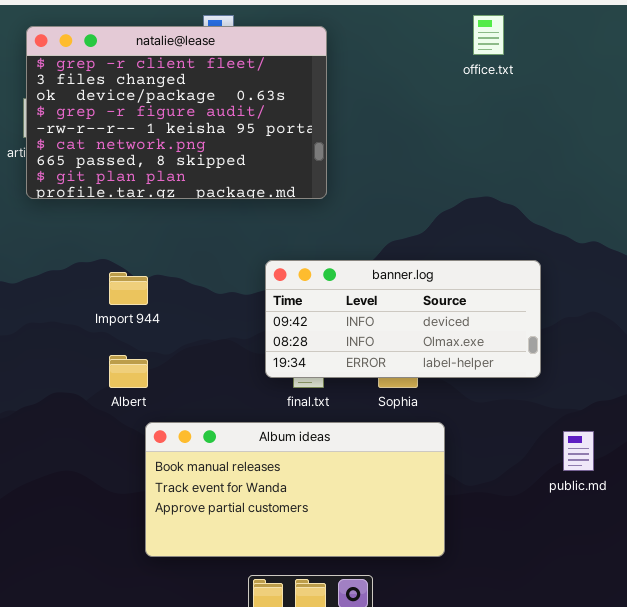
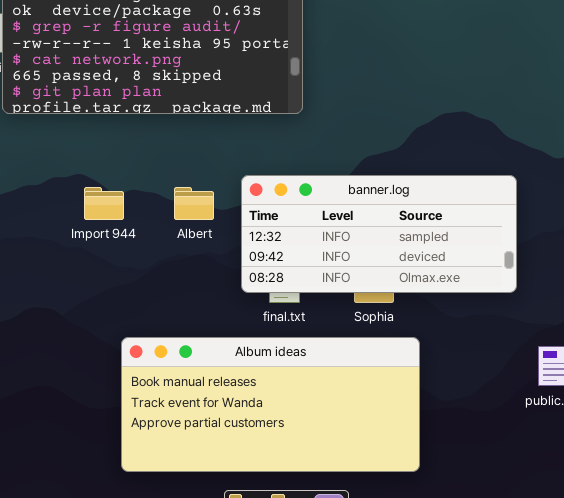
banner.log: [265,260,541,378] -> [241,175,517,293], scrolled up 1 row
Albert: [109,355,148,388] -> [174,187,214,220], moved

